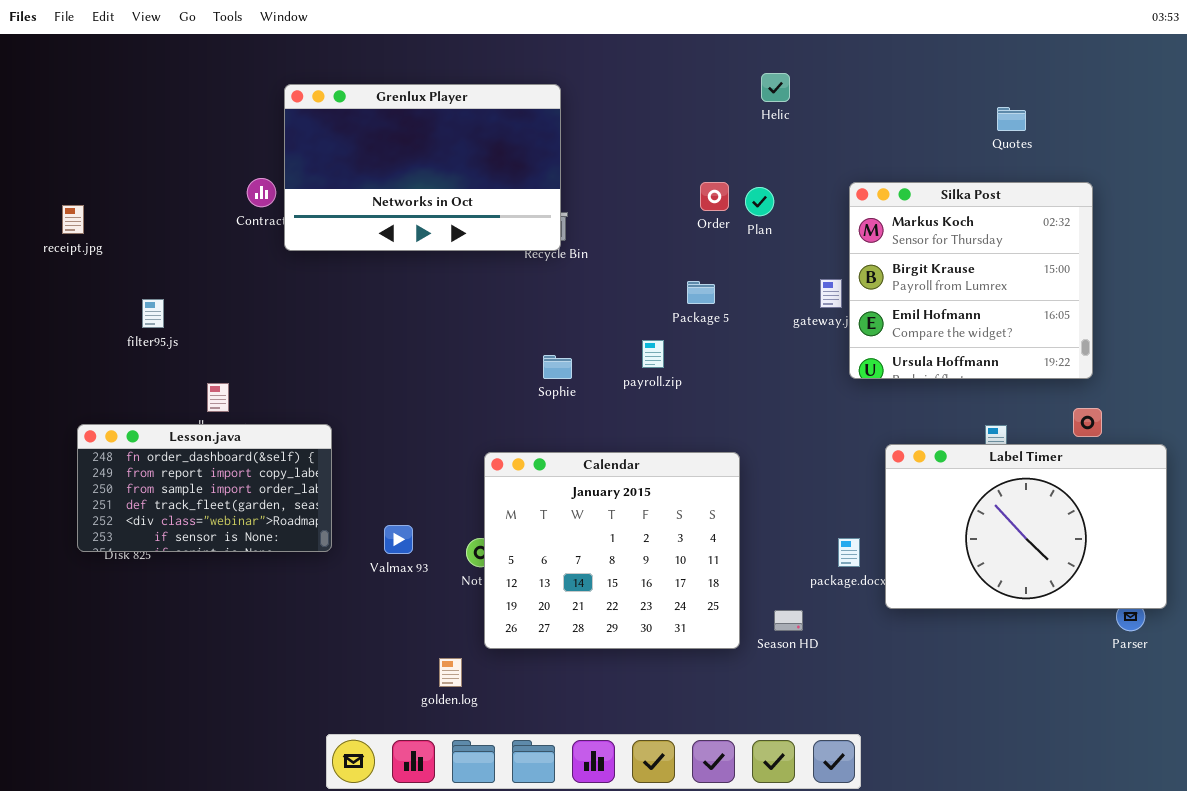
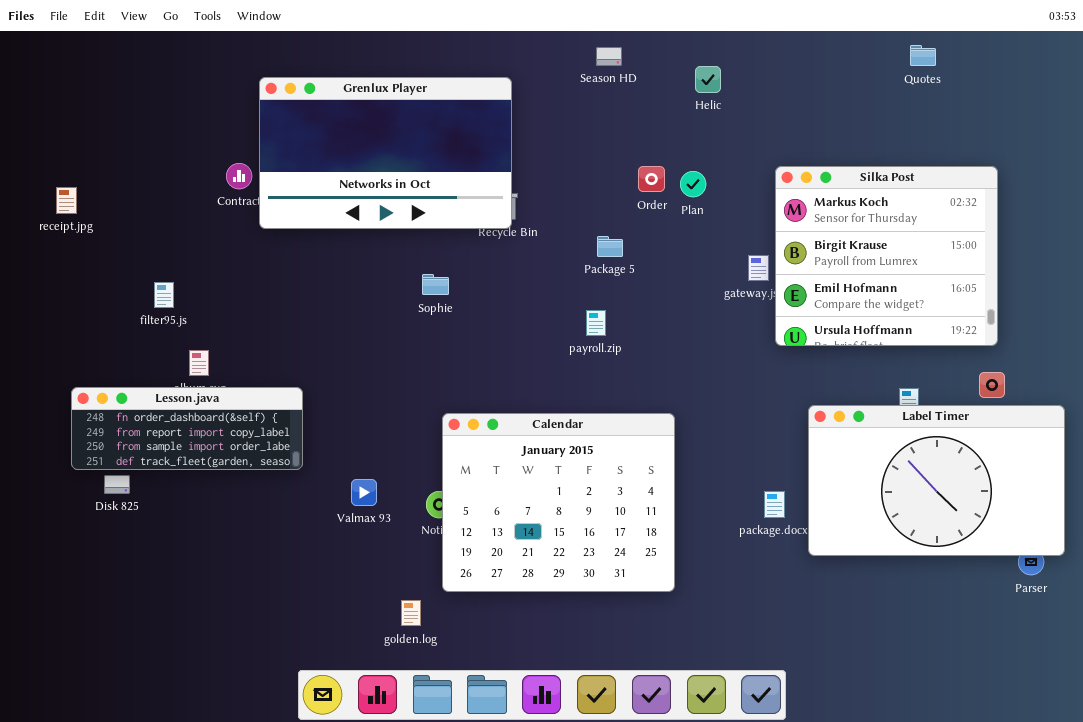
Quotes: [997,107,1026,131] -> [910,45,936,66], moved
Package 5: [687,281,715,304] -> [597,236,623,257], moved
filter95.js: [142,299,164,328] -> [154,282,174,308], moved
Sophie: [543,355,572,379] -> [422,274,449,295], moved
Lesson.java: [77,424,332,552] -> [71,387,303,470], resized
Season HD: [774,610,803,631] -> [596,47,622,66], moved

